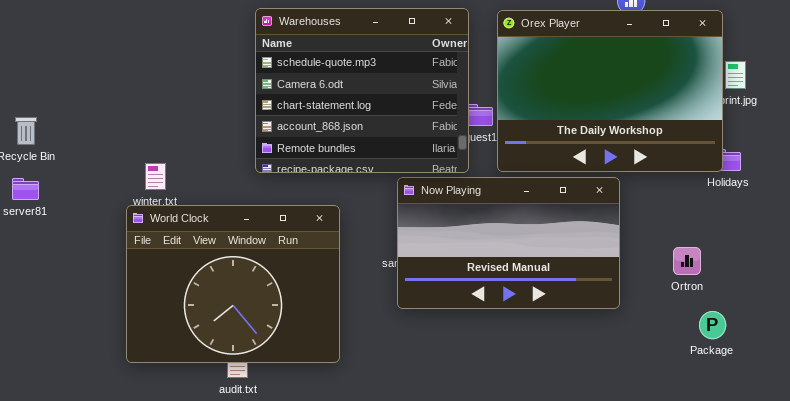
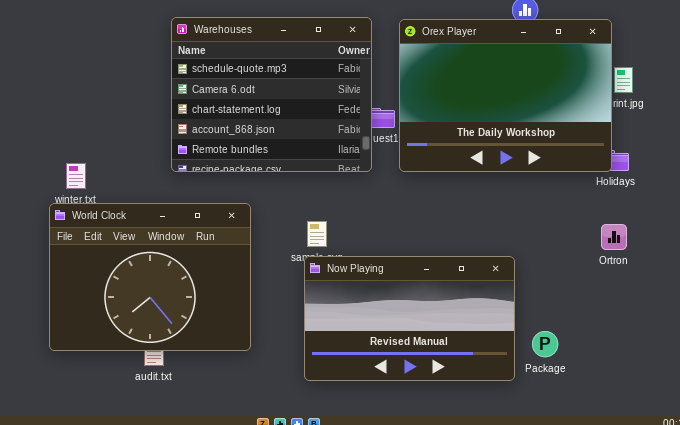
Now Playing: [397,177,620,309] -> [304,256,515,381], moved
Ortron: [673,247,701,275] -> [601,224,627,250], moved
Package: [699,311,726,339] -> [532,331,558,357], moved

